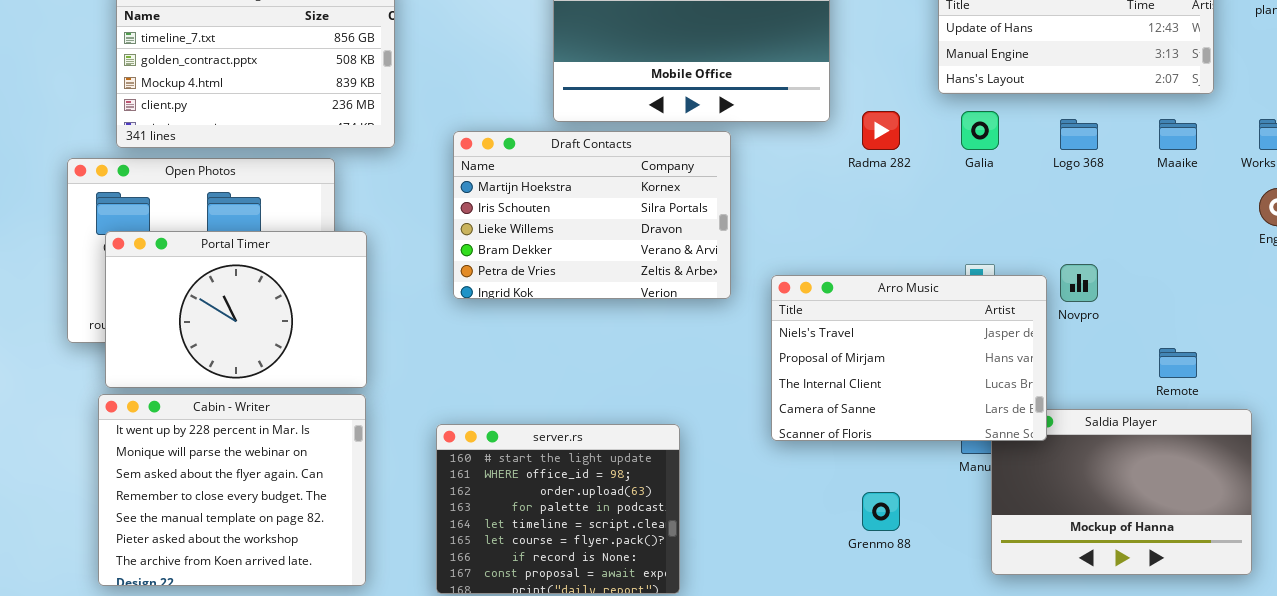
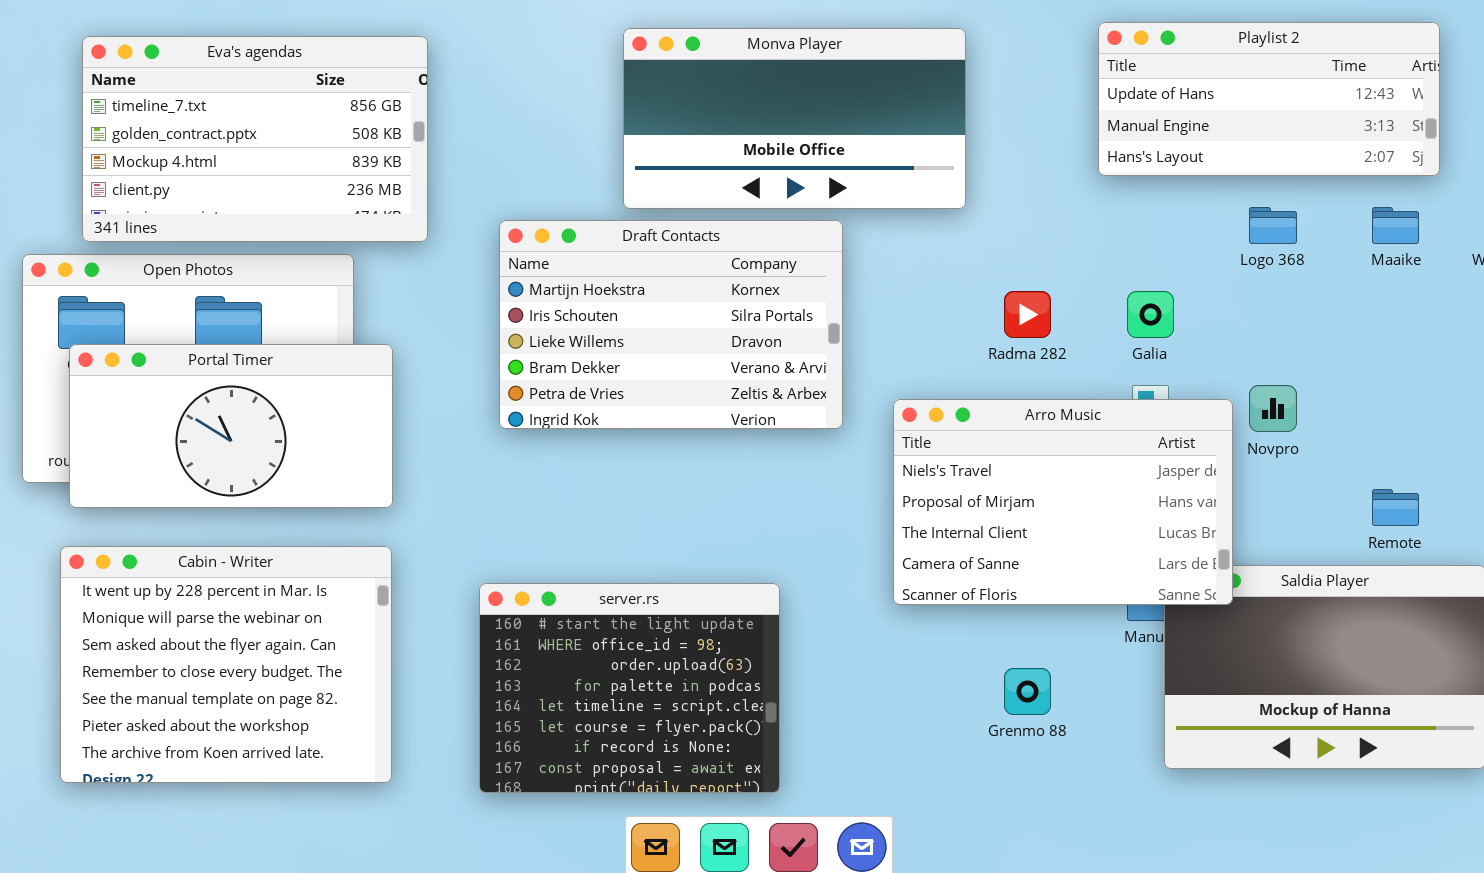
Radma 282: [862,111,900,150] -> [1004,291,1051,338], moved
Galia: [961,111,999,150] -> [1127,291,1174,338], moved
Portal Timer: [105,231,367,388] -> [69,344,393,508], resized

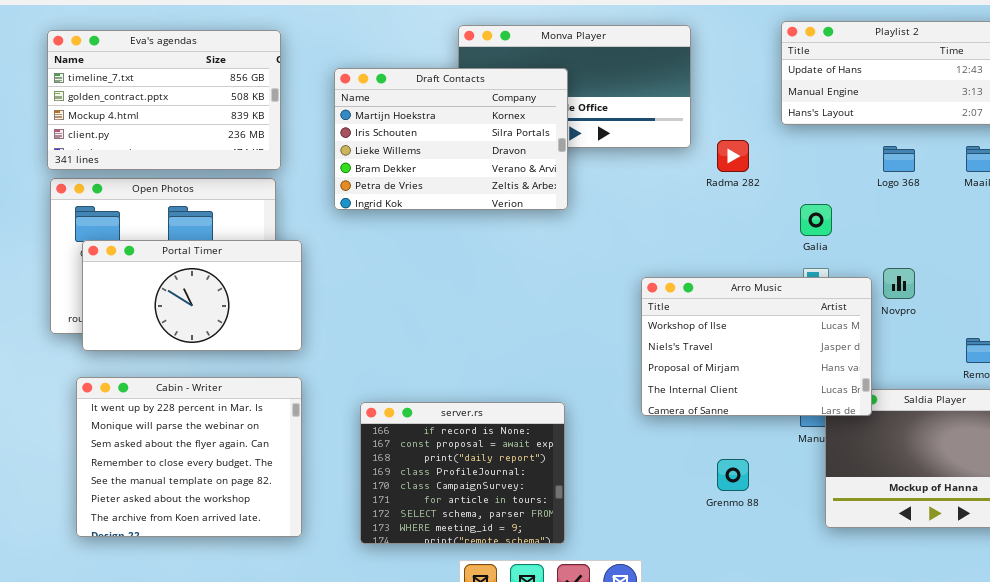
Eva's agendas: [82,36,428,242] -> [47,30,281,170], moved
Draft Contacts: [499,220,843,429] -> [334,68,568,210], moved
Radma 282: [1004,291,1051,338] -> [717,140,749,172], moved
Arro Music: [893,399,1233,605] -> [641,277,872,416], scrolled up 1 row
server.rs: [479,583,780,793] -> [360,402,565,544], scrolled down 6 rows

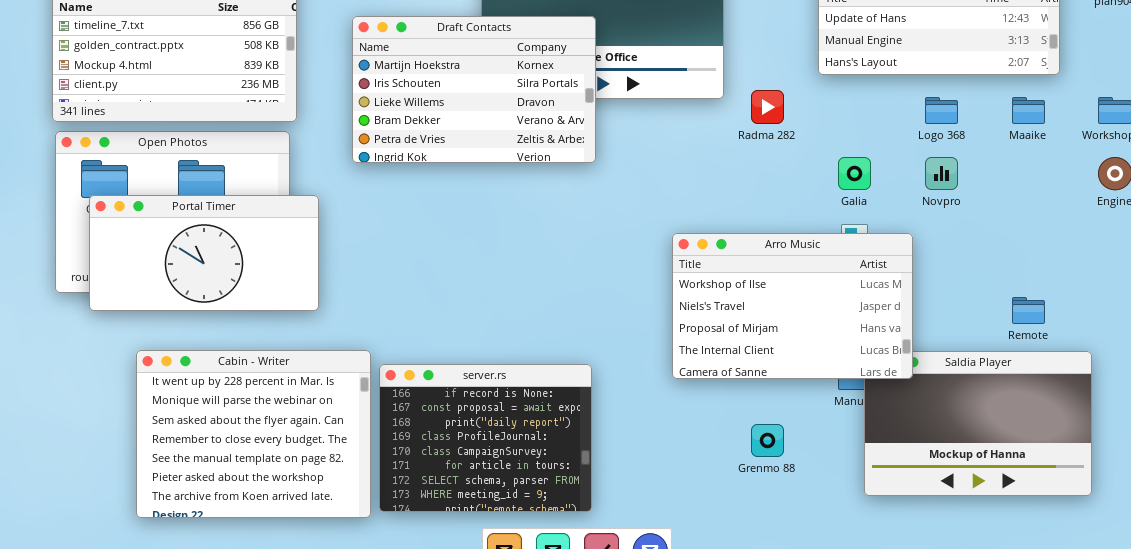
Novpro: [883,268,915,299] -> [925,157,958,190], moved
Cabin - Writer: [76,377,302,537] -> [136,350,371,518], moved

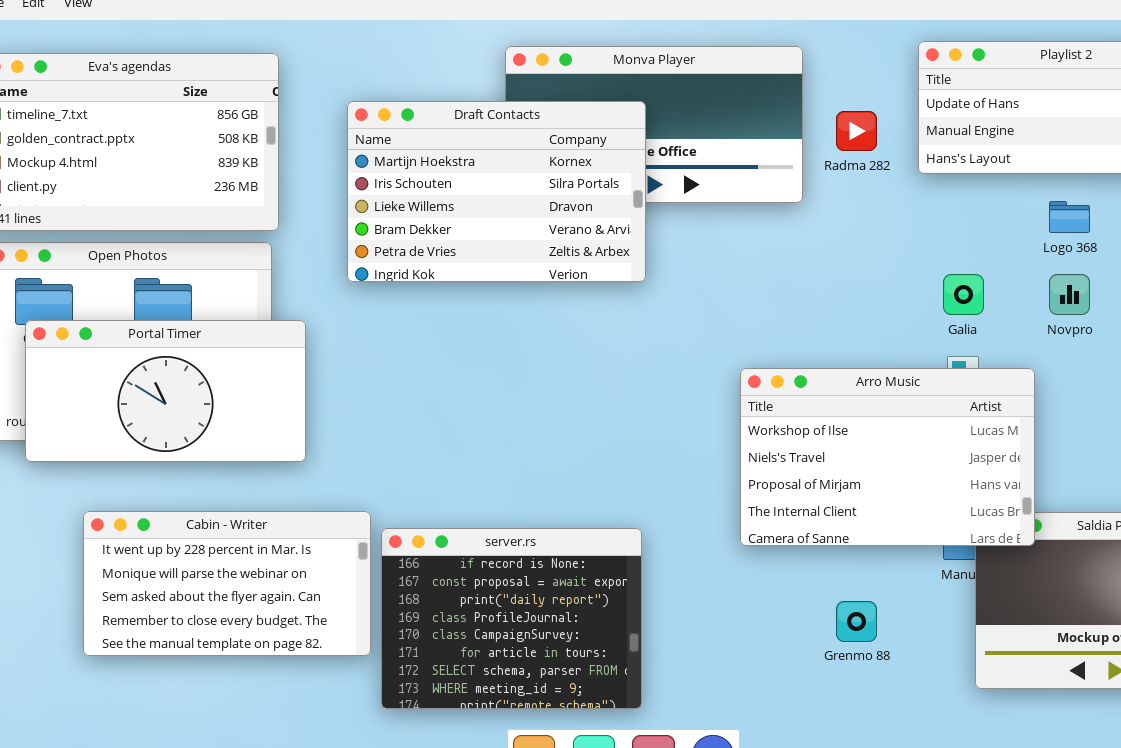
Radma 282: [751,90,784,124] -> [836,111,877,151], moved
Cabin - Writer: [136,350,371,518] -> [83,511,371,656], resized

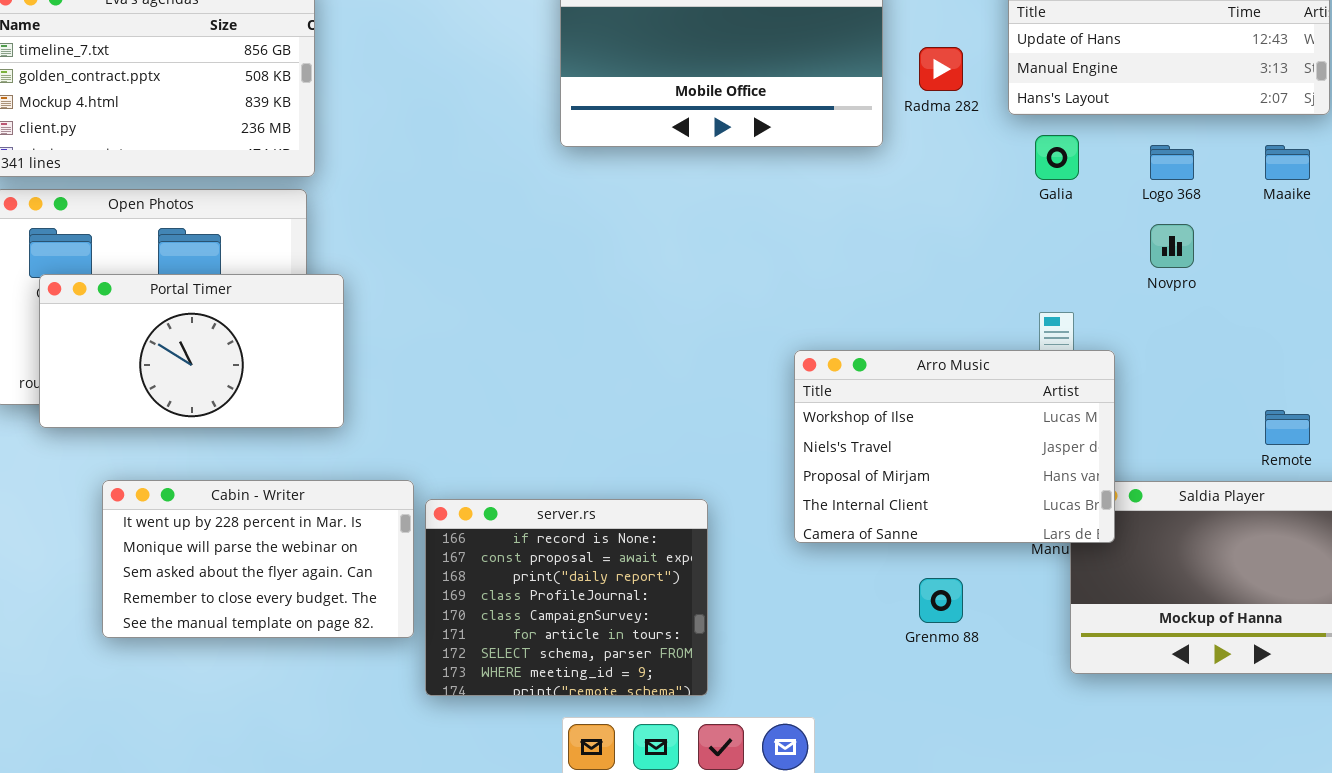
Draft Contacts: [347,101,646,282] -> none, closed
Galia: [943,274,984,315] -> [1035,135,1079,180], moved
Arro Music: [740,368,1035,546] -> [794,350,1115,543], moved

